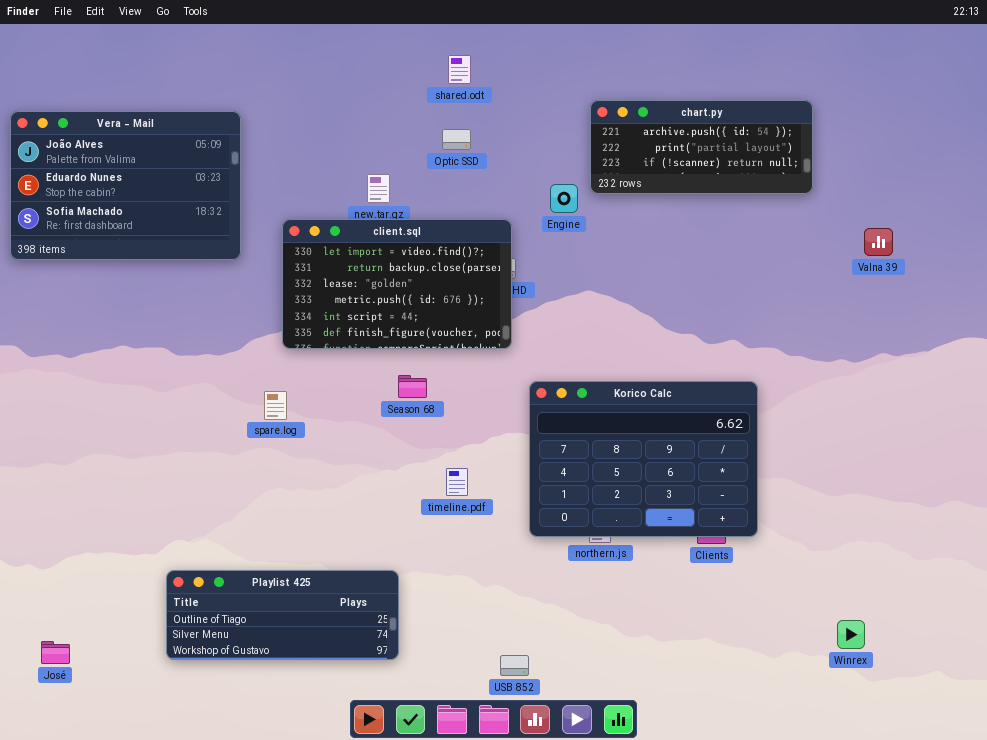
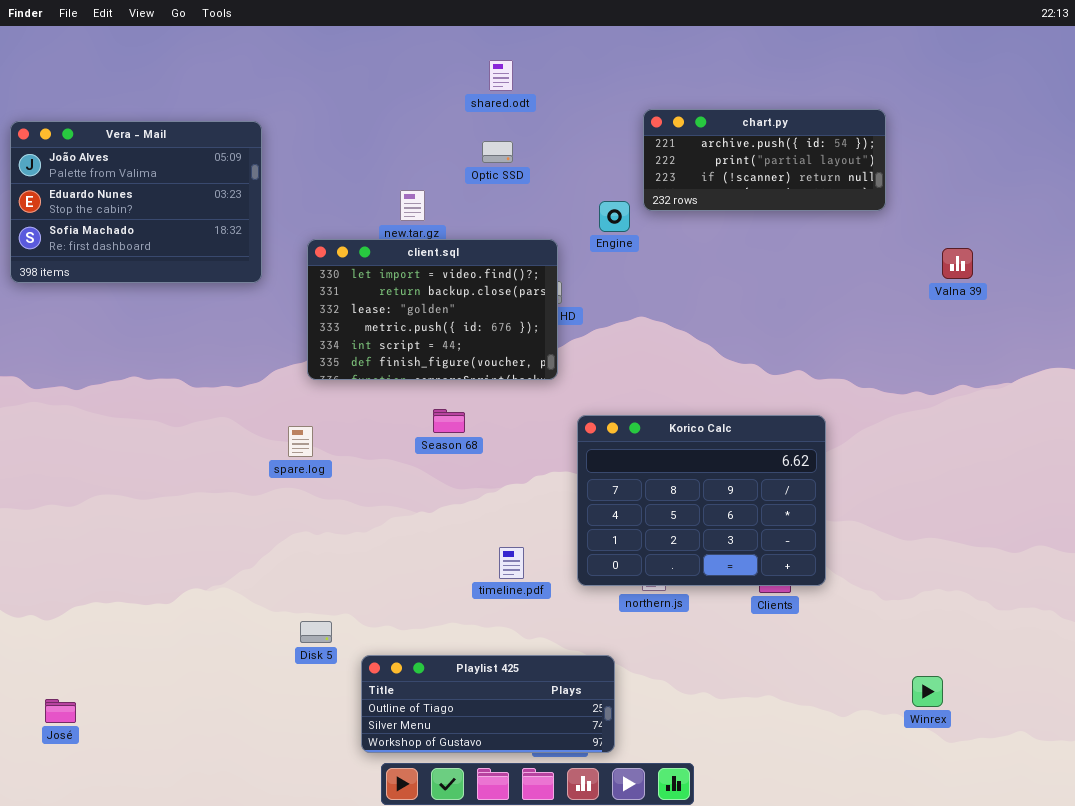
timeline.pdf: [446,468,468,496] -> [499,547,524,579], moved
Playlist 425: [166,570,399,660] -> [361,655,615,753], moved

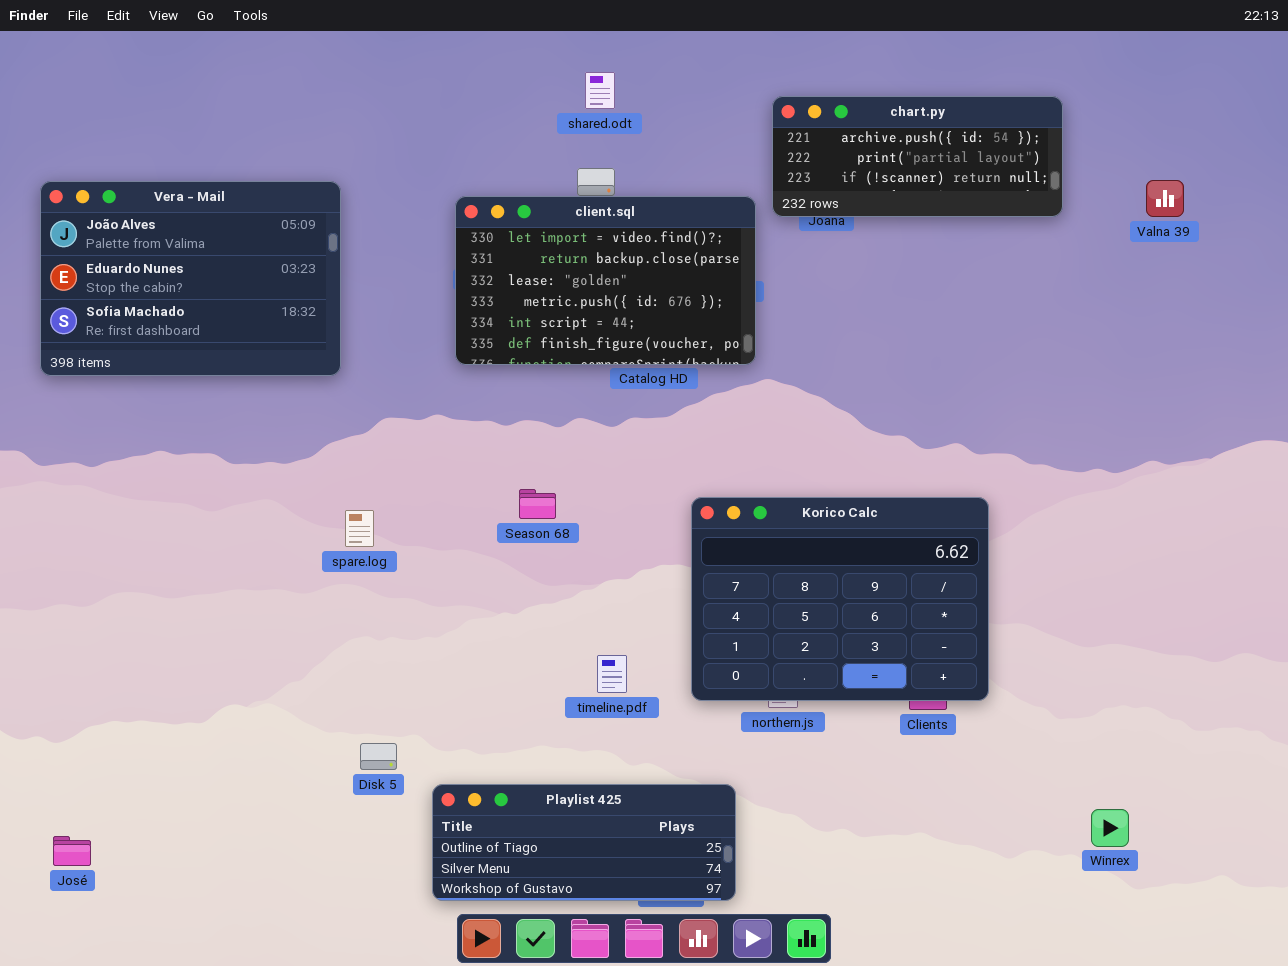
chart.py: [643,109,886,211] -> [772,96,1063,217], moved
Vera - Mail: [10,121,262,283] -> [40,181,341,376], moved
client.sql: [307,239,558,380] -> [455,196,756,365], moved
Valna 39: [942,248,973,279] -> [1146,180,1184,217], moved

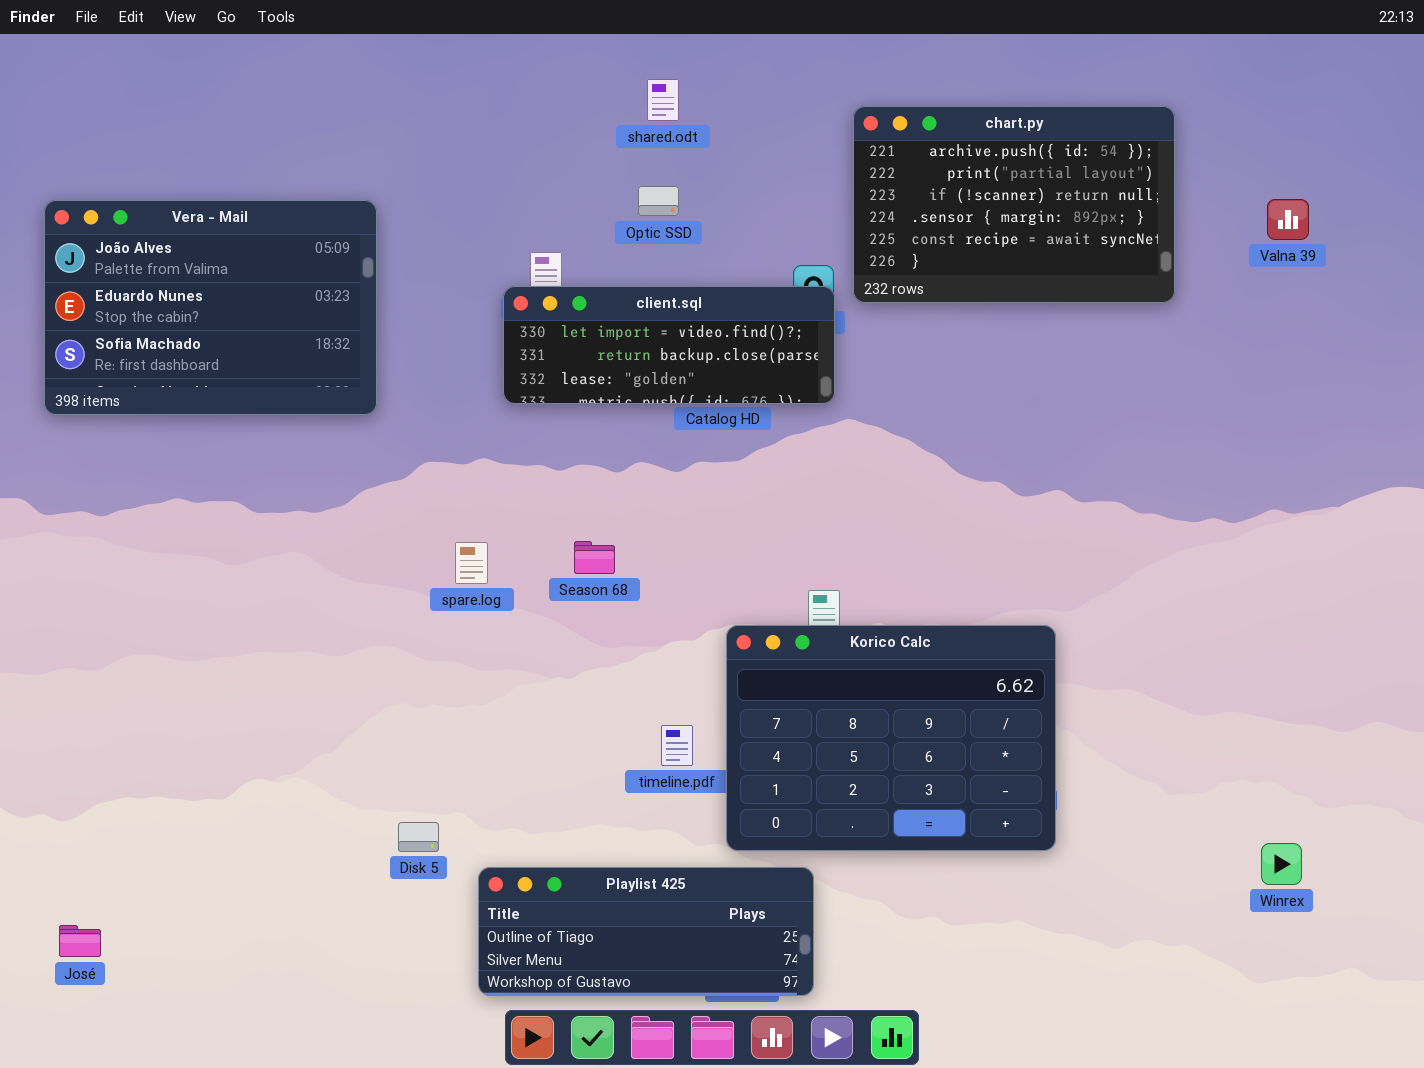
chart.py: [772,96,1063,217] -> [853,106,1175,303], resized
client.sql: [455,196,756,365] -> [503,286,835,404], resized
Korico Calc: [691,497,989,701] -> [726,625,1056,851], moved
spare.log: [345,510,374,547] -> [455,542,488,584], moved
Winrex: [1091,809,1129,847] -> [1261,843,1302,885], moved

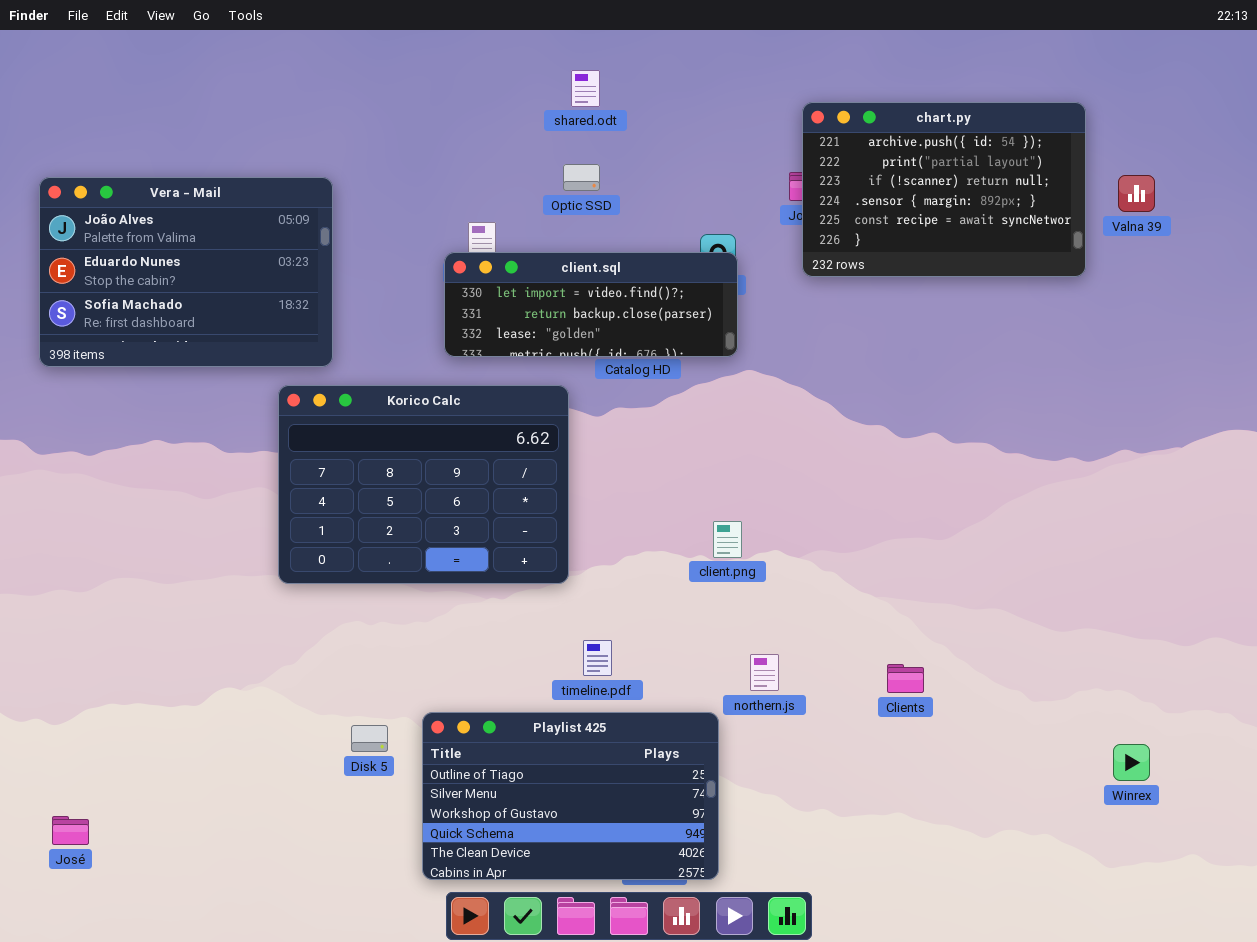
chart.py: [853,106,1175,303] -> [802,102,1086,277], moved
Korico Calc: [726,625,1056,851] -> [278,385,569,584], moved
Playlist 425: [478,867,814,996] -> [422,712,719,880], resized

